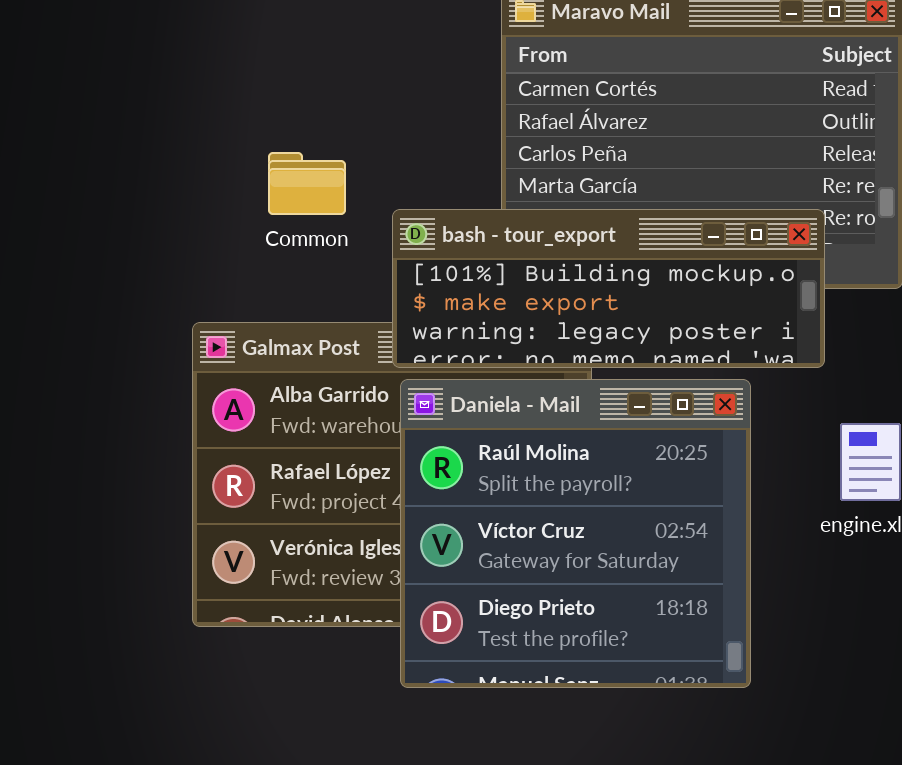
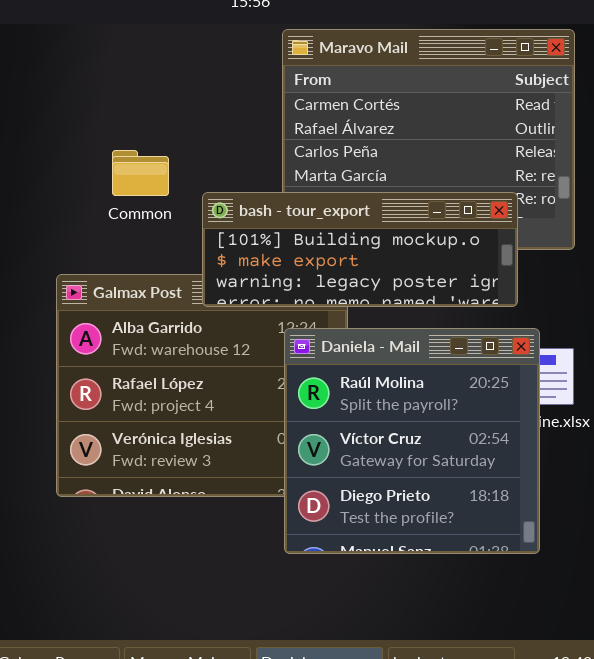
Daniela - Mail: [400,379,751,688] -> [284,328,540,554], moved

